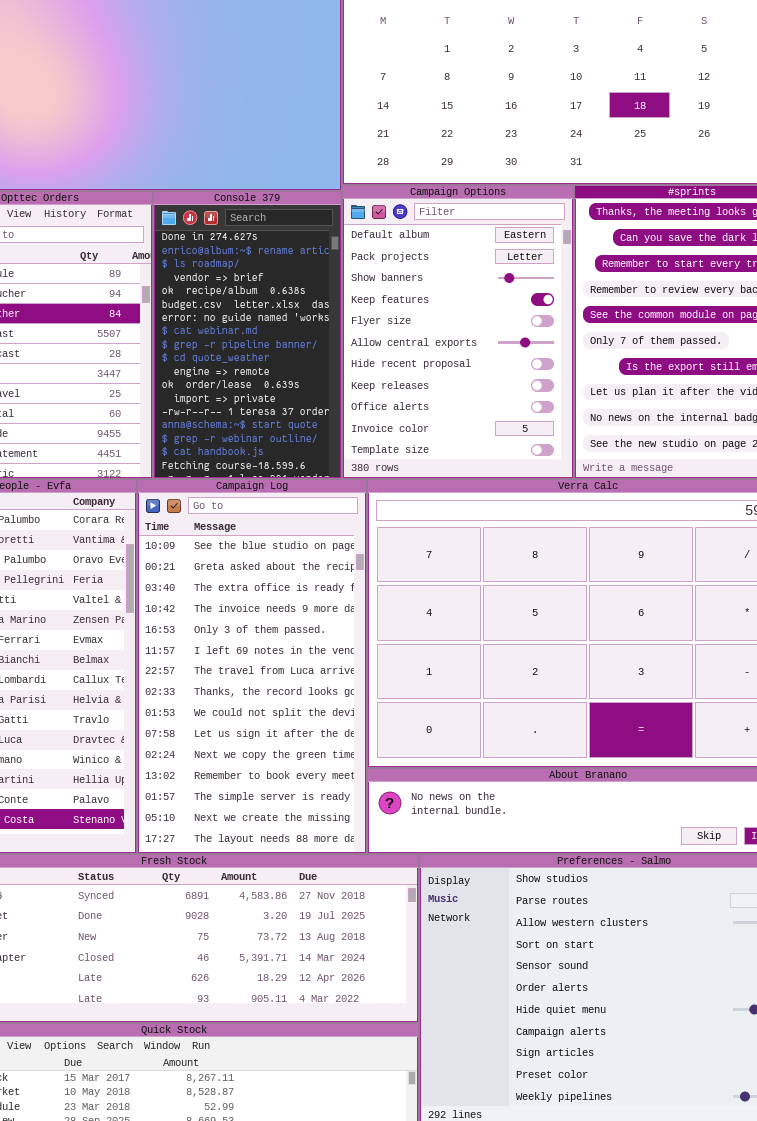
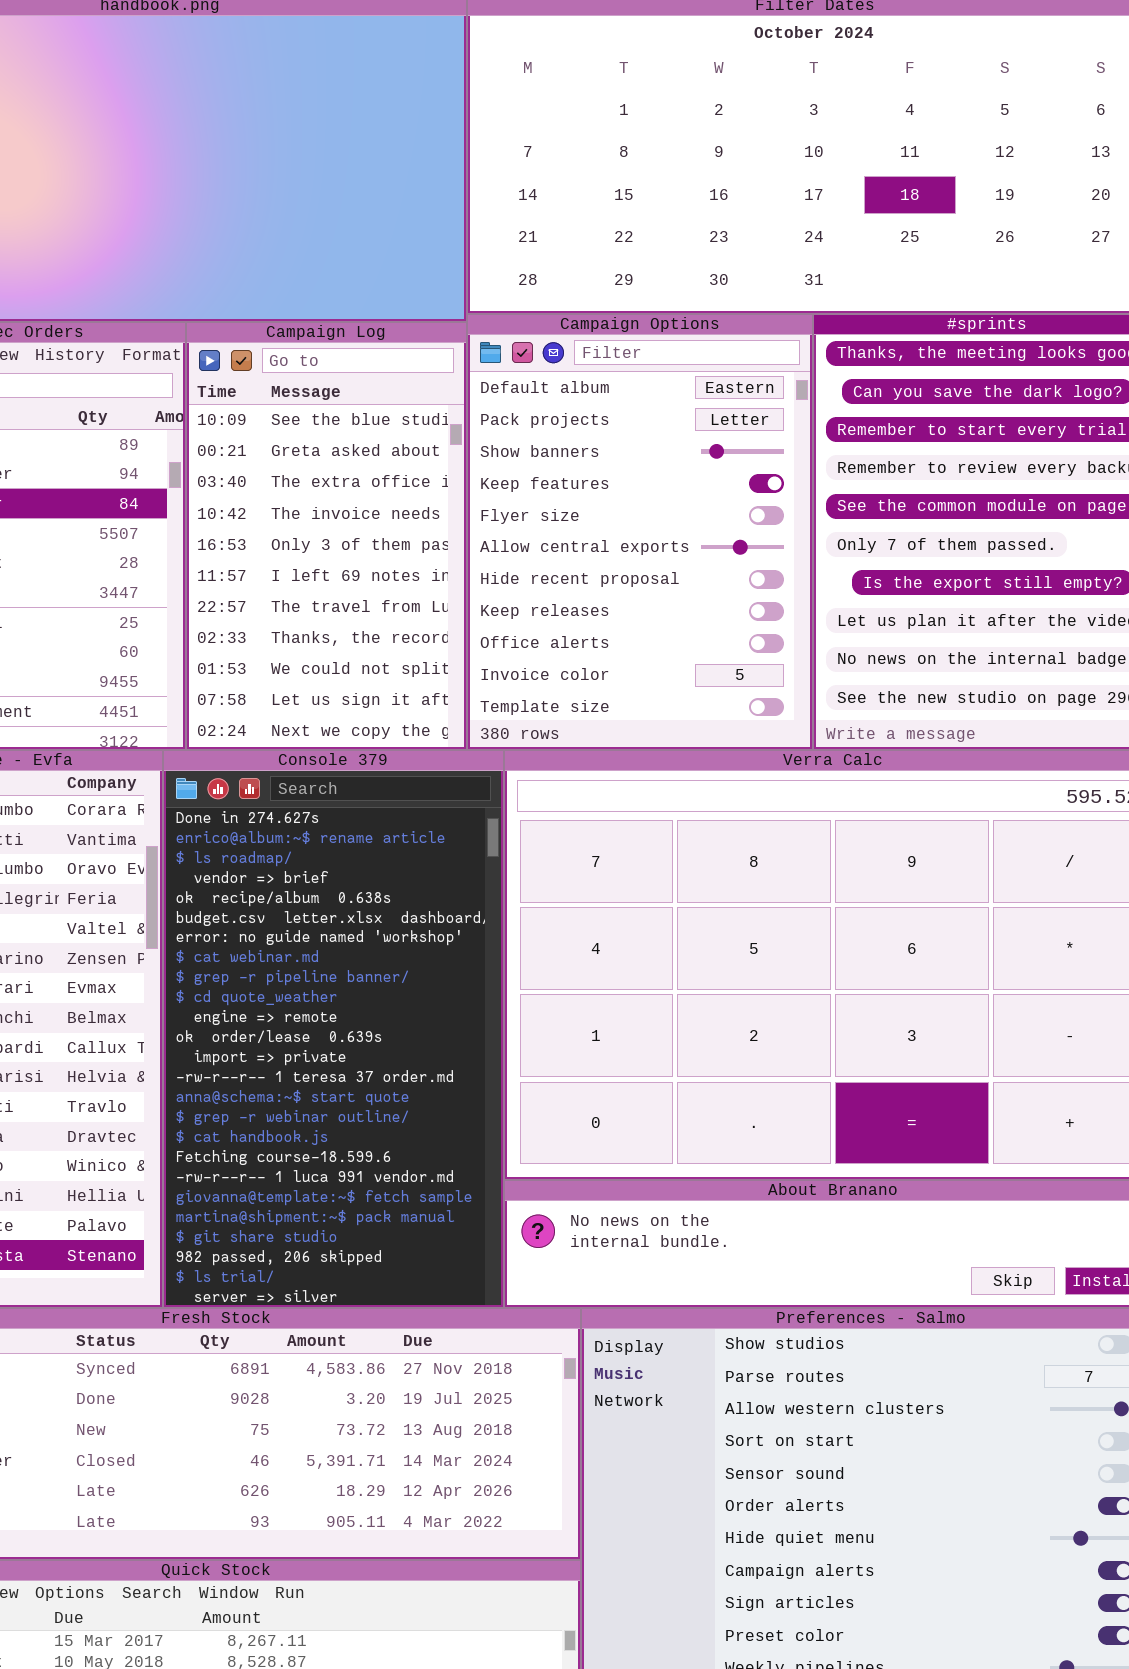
Console 379: [153,191,342,479] -> [163,750,504,1308], moved, resized
Campaign Log: [137,479,367,854] -> [186,322,467,750], moved, resized

